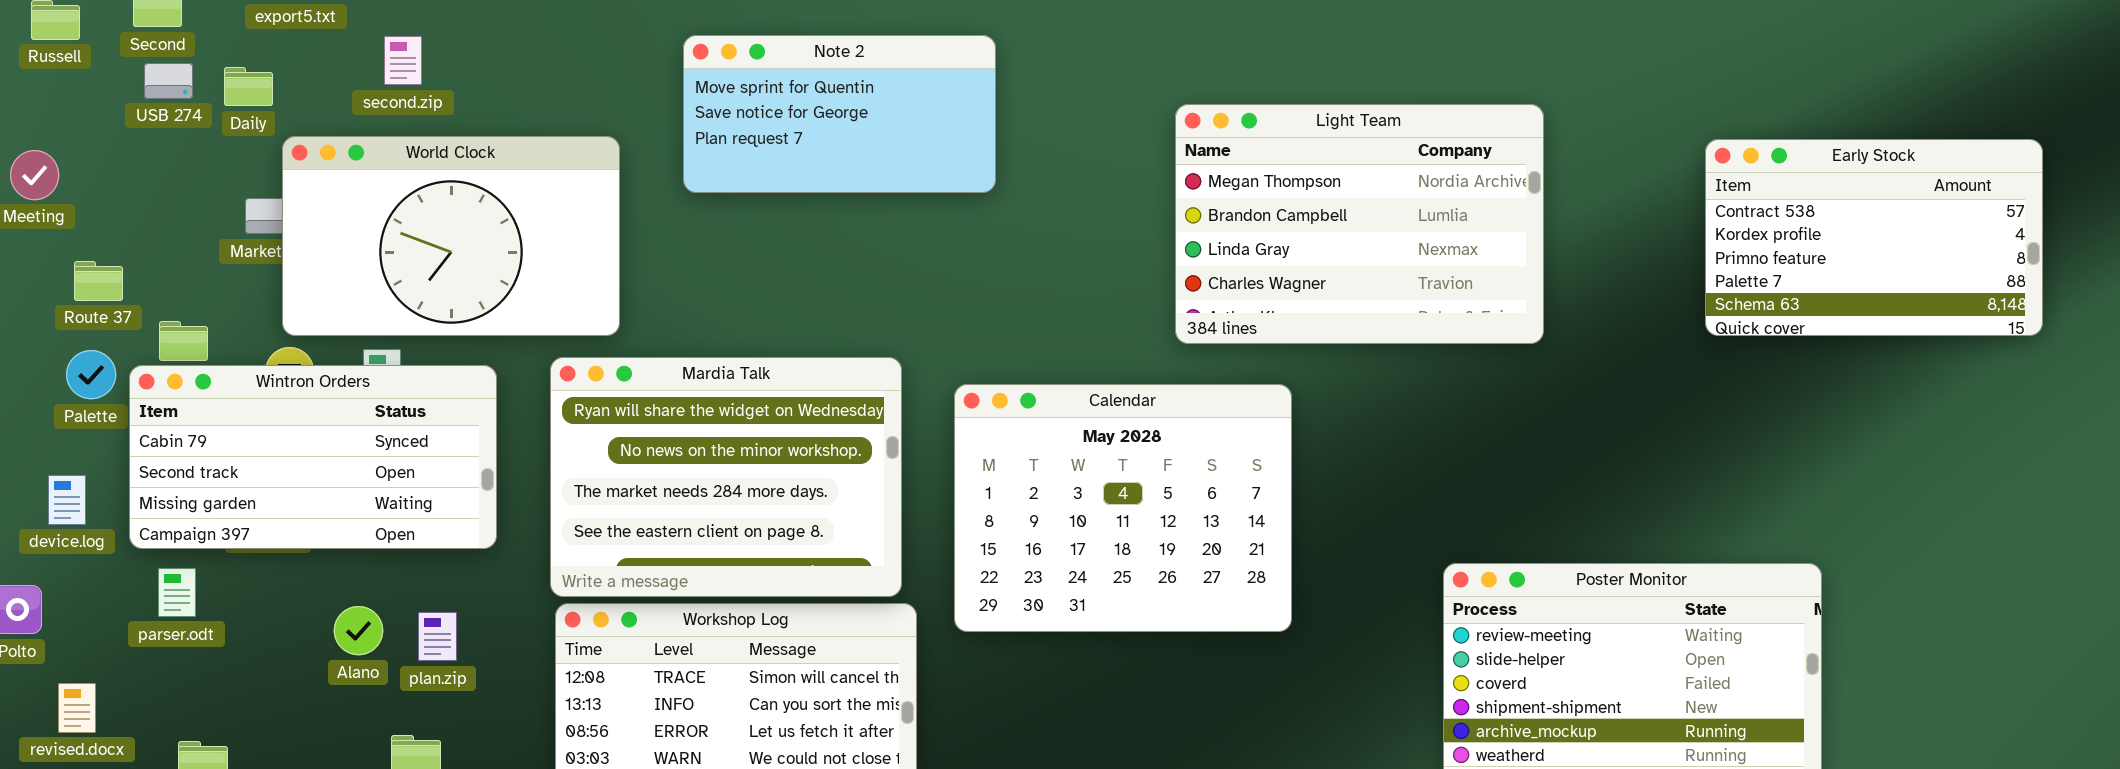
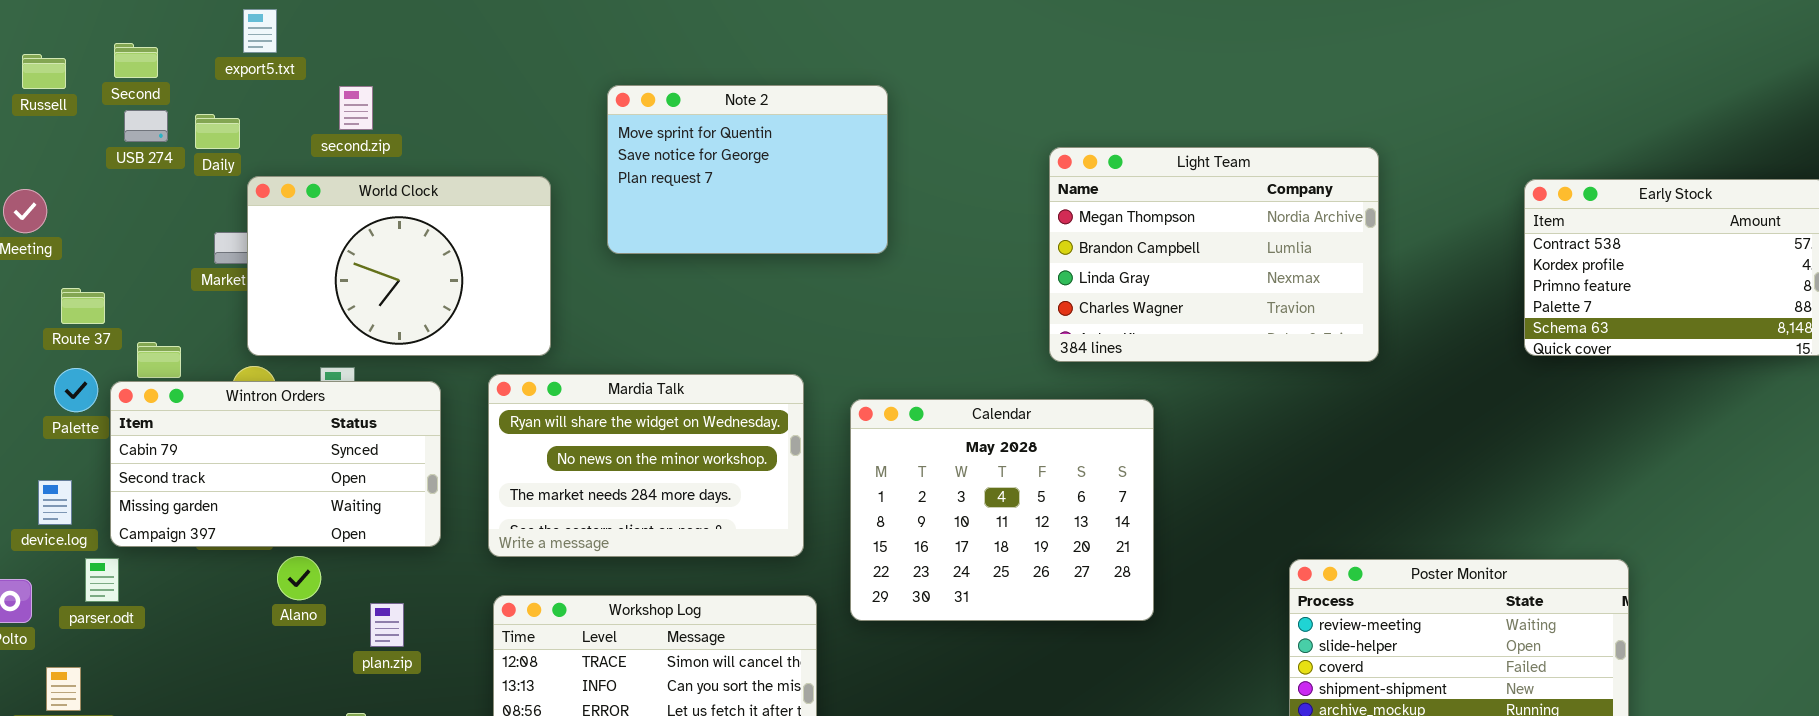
Note 2: [683,35,996,193] -> [607,85,888,254], resized
Mardia Talk: [550,357,902,597] -> [488,374,804,557], resized
parser.odt: [158,568,196,617] -> [85,558,119,602], moved
Alano: [334,606,383,655] -> [277,556,321,600], moved

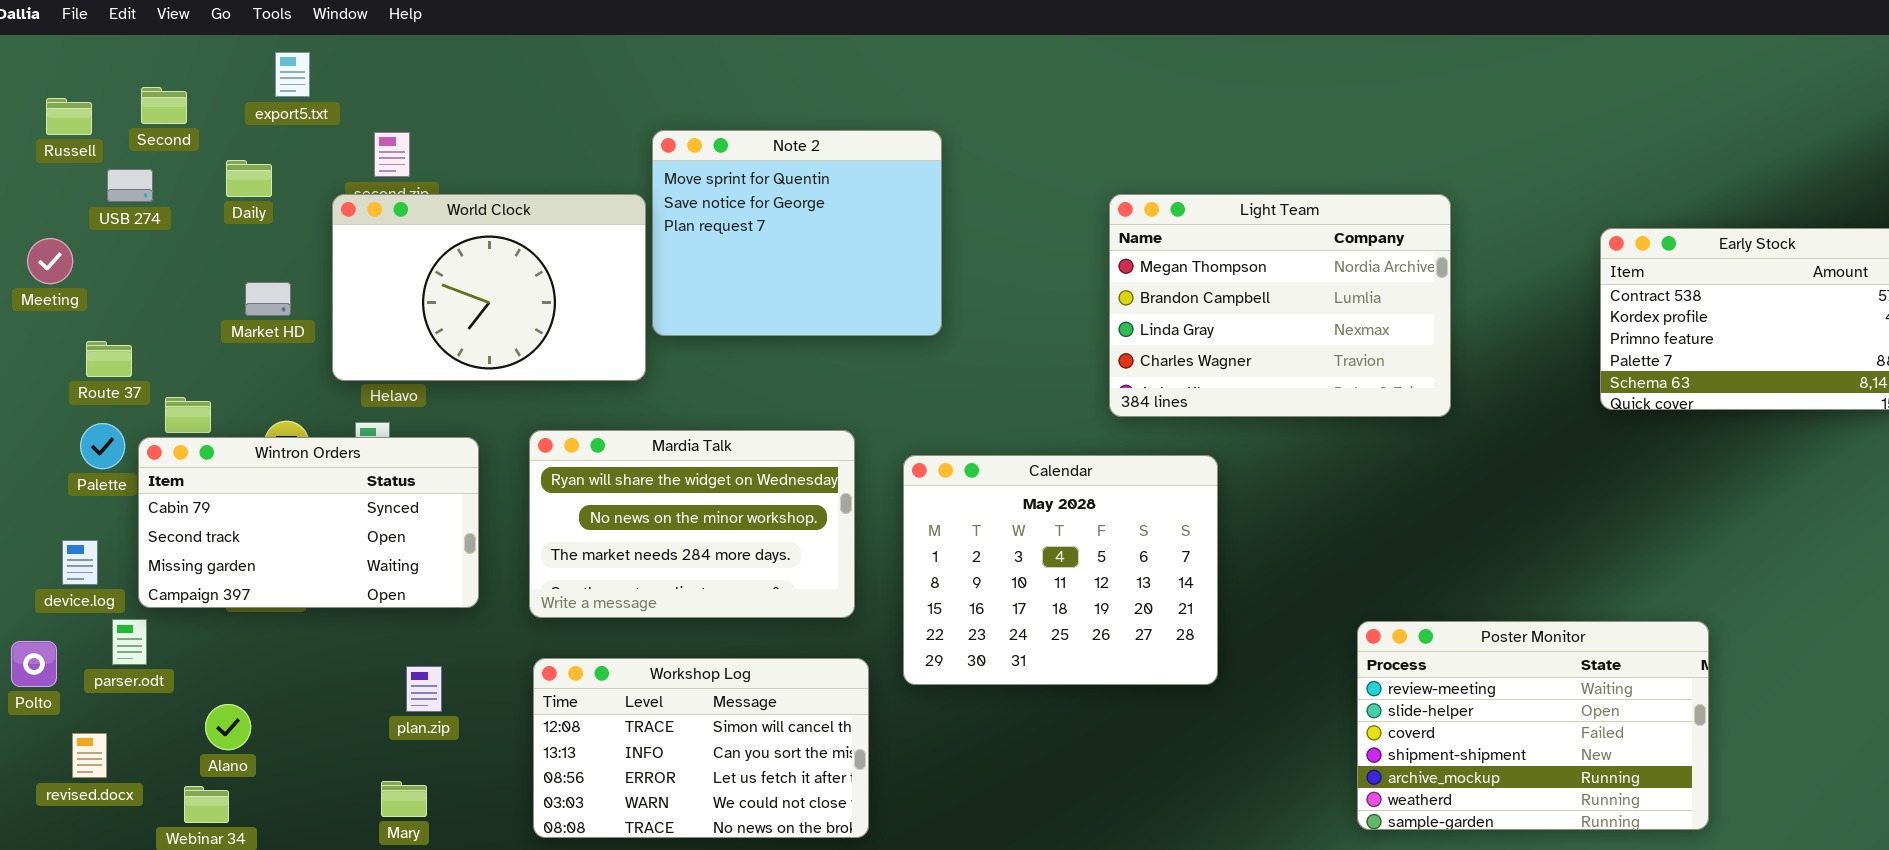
Note 2: [607,85,888,254] -> [652,130,942,336], resized
USB 274: [124,110,168,142] -> [107,169,153,202], moved
World Clock: [247,176,551,356] -> [332,194,646,381], moved
Alano: [277,556,321,600] -> [205,704,251,750], moved

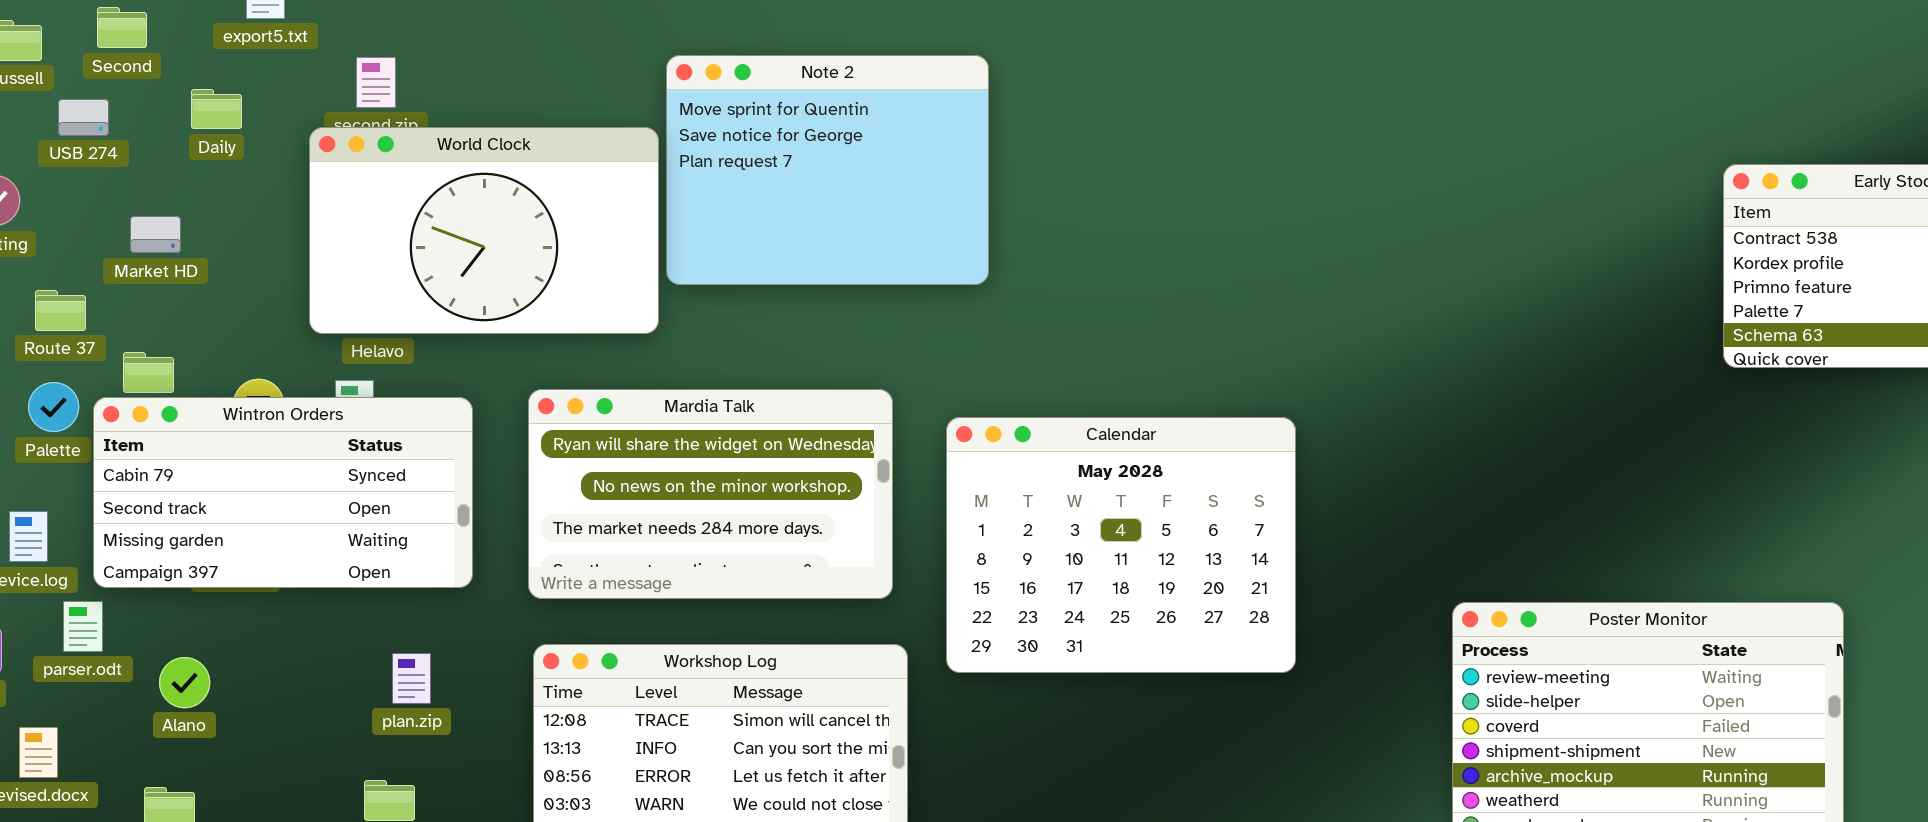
Light Team: [1109,194,1451,417] -> none, closed
Market HD: [245,282,291,316] -> [130,216,181,253], moved
Alano: [205,704,251,750] -> [159,657,210,708], moved

